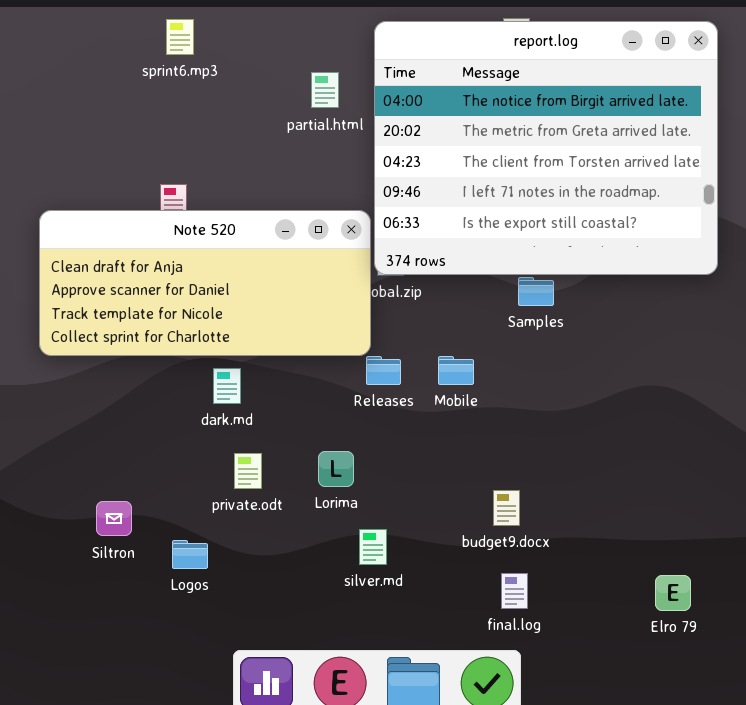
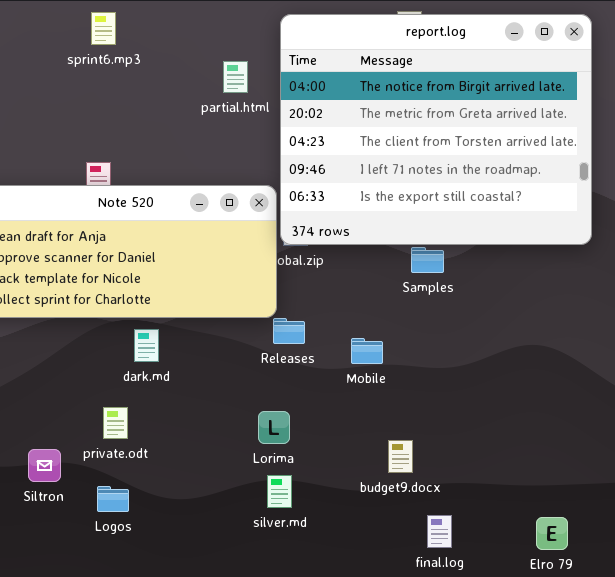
Mobile: [438,356,474,385] -> [351,338,383,364], moved
Lorima: [318,451,354,487] -> [258,411,290,444], moved
private.odt: [234,453,262,489] -> [103,407,128,439], moved
final.log: [501,573,528,609] -> [427,515,452,548], moved

